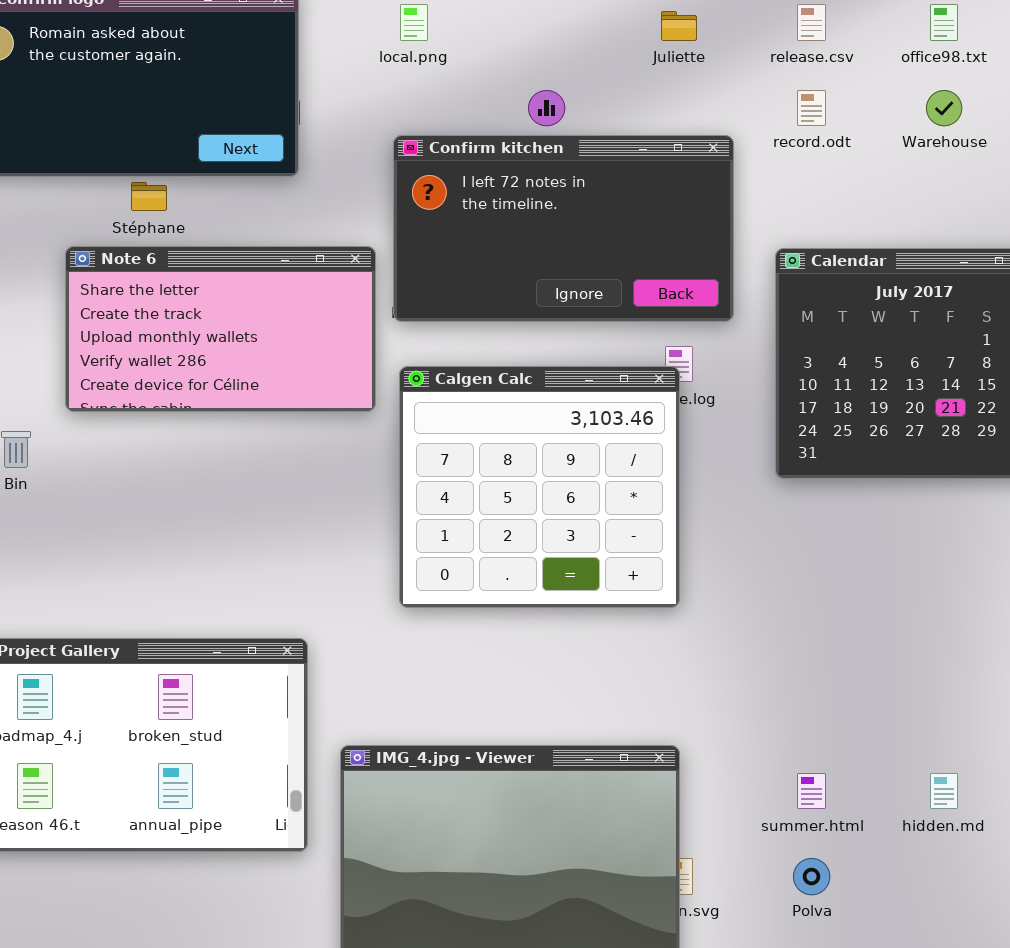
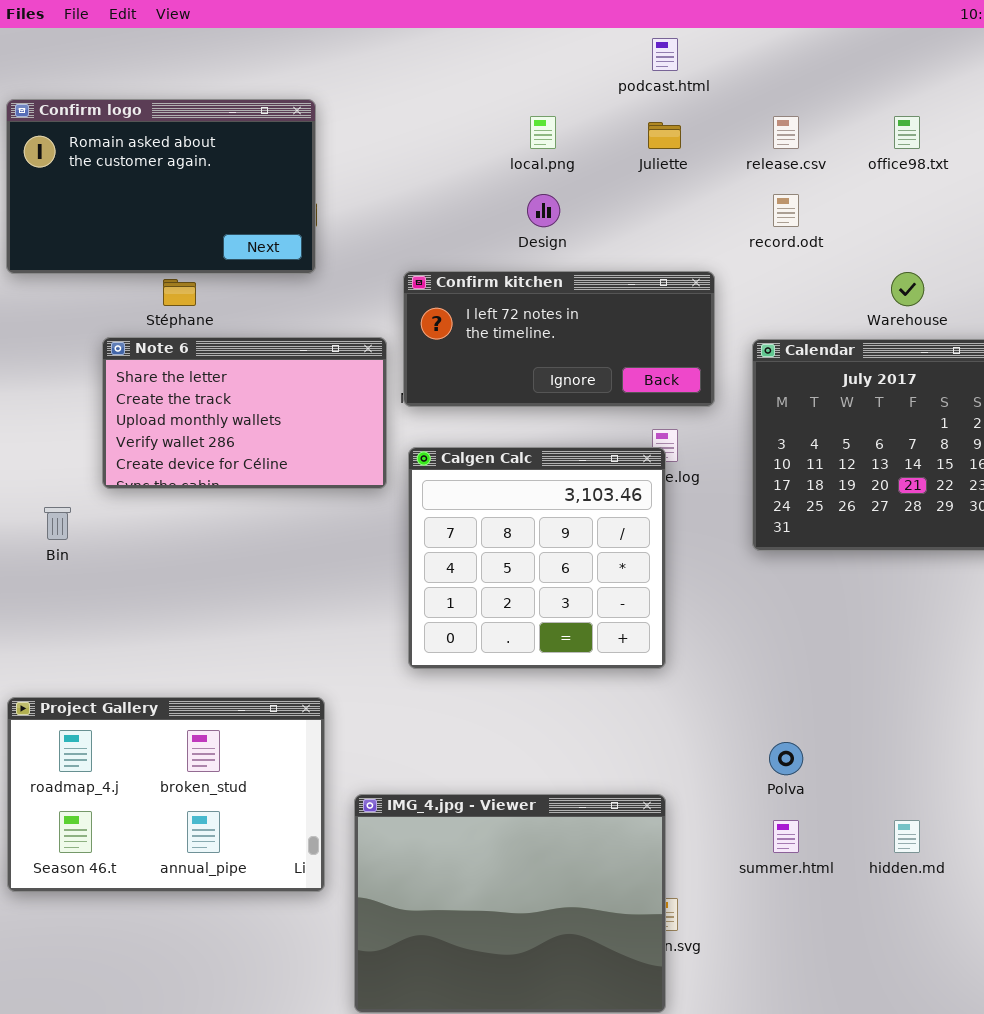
local.png: [400,4,428,41] -> [530,116,556,149], moved
Warehouse: [926,90,962,126] -> [891,272,924,306], moved
Confirm kitchen: [393,135,734,322] -> [403,271,715,407], resized
Polva: [793,858,830,895] -> [769,742,803,775], moved

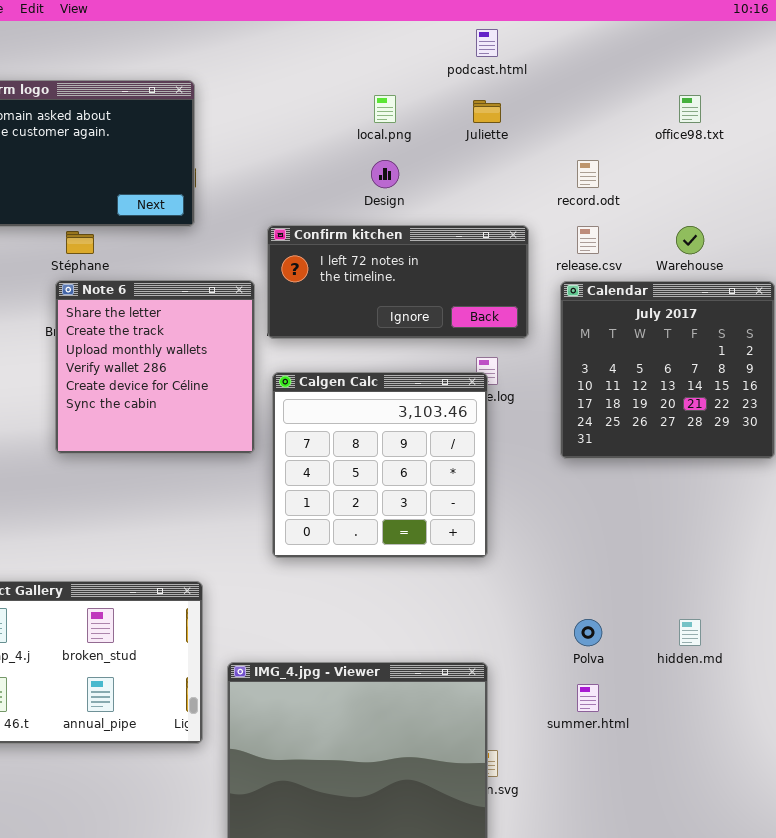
release.csv: [773,116,799,149] -> [577,226,599,254], moved
Note 6: [102,337,387,489] -> [55,280,255,454], resized
hidden.md: [894,820,920,853] -> [679,619,701,646], moved

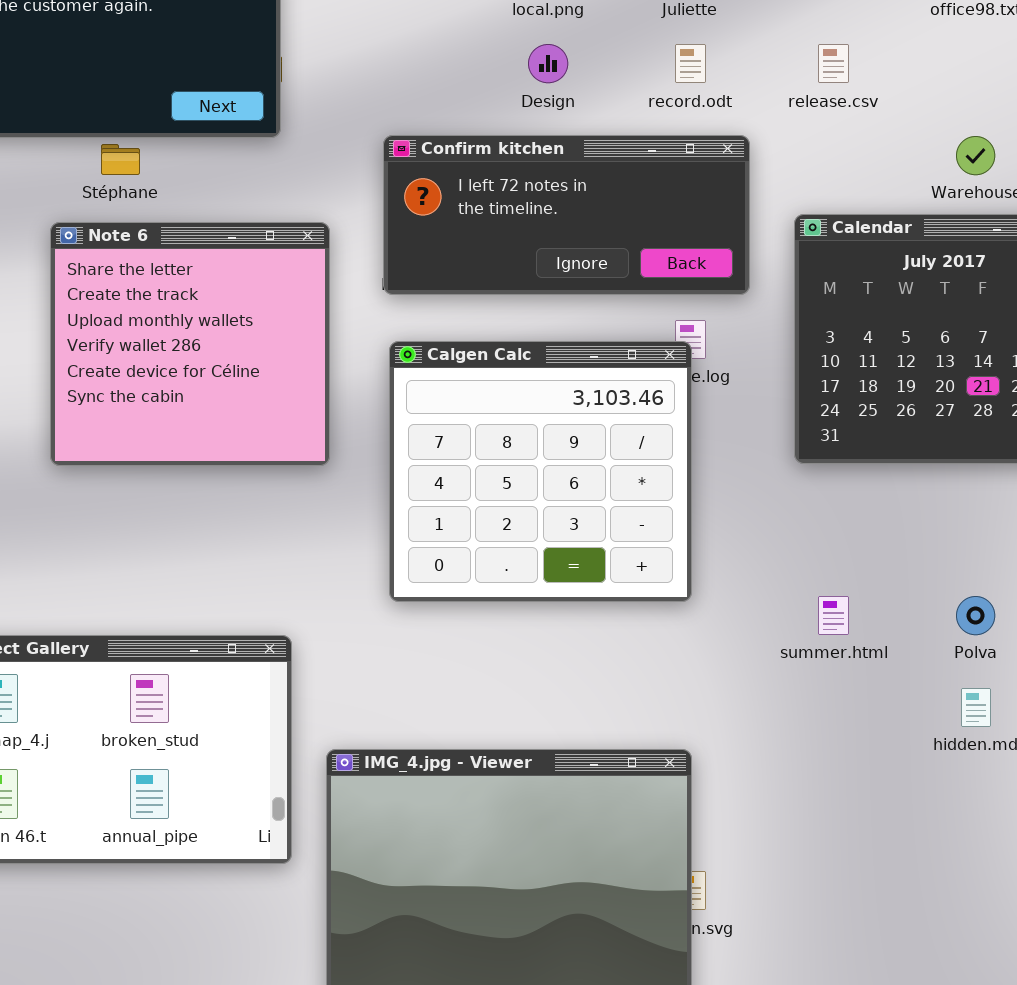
record.odt: [577,160,599,188] -> [675,44,706,83], moved
release.csv: [577,226,599,254] -> [818,44,849,83], moved
Note 6: [55,280,255,454] -> [50,222,330,466], moved
Polva: [574,619,602,646] -> [956,596,995,635], moved
summer.html: [577,684,599,712] -> [818,596,849,635], moved

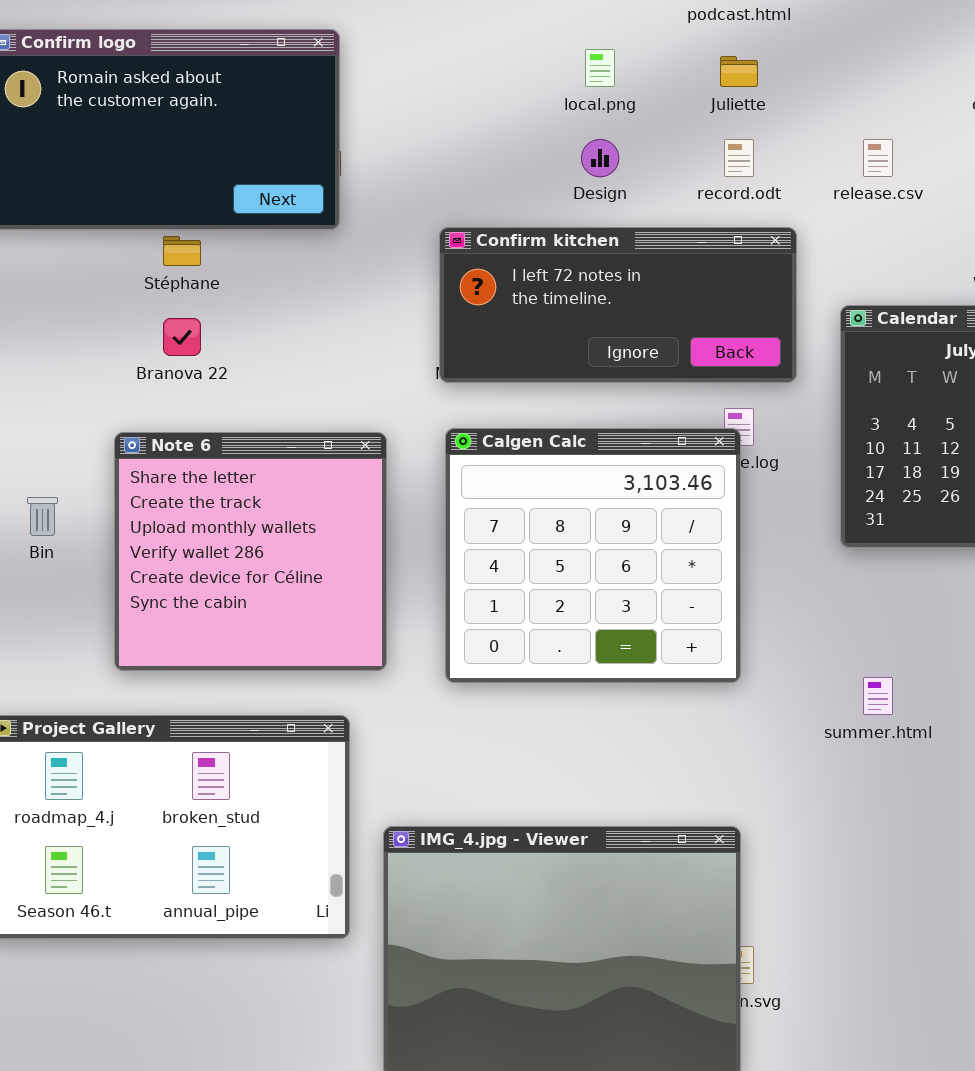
Note 6: [50,222,330,466] -> [114,432,387,671], moved

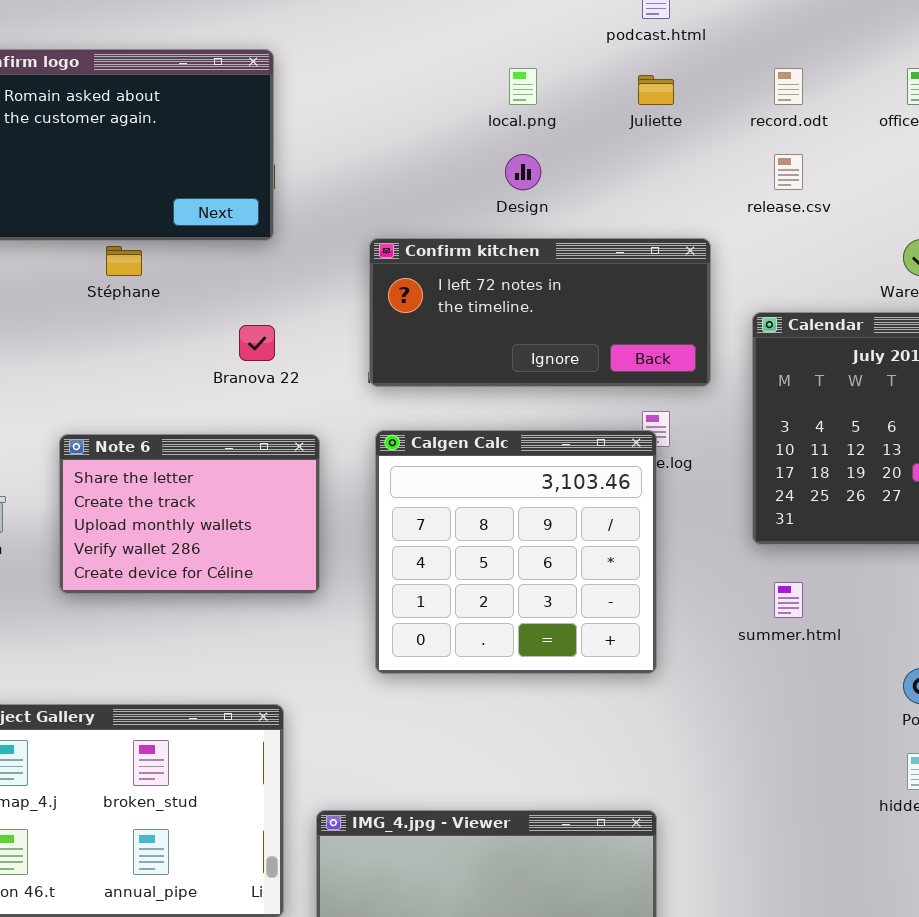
record.odt: [724,139,754,177] -> [774,68,803,105], moved
Branova 22: [163,318,201,356] -> [239,325,275,361], moved
Note 6: [114,432,387,671] -> [59,434,320,594], resized
summer.html: [863,677,893,715] -> [774,582,803,618], moved

